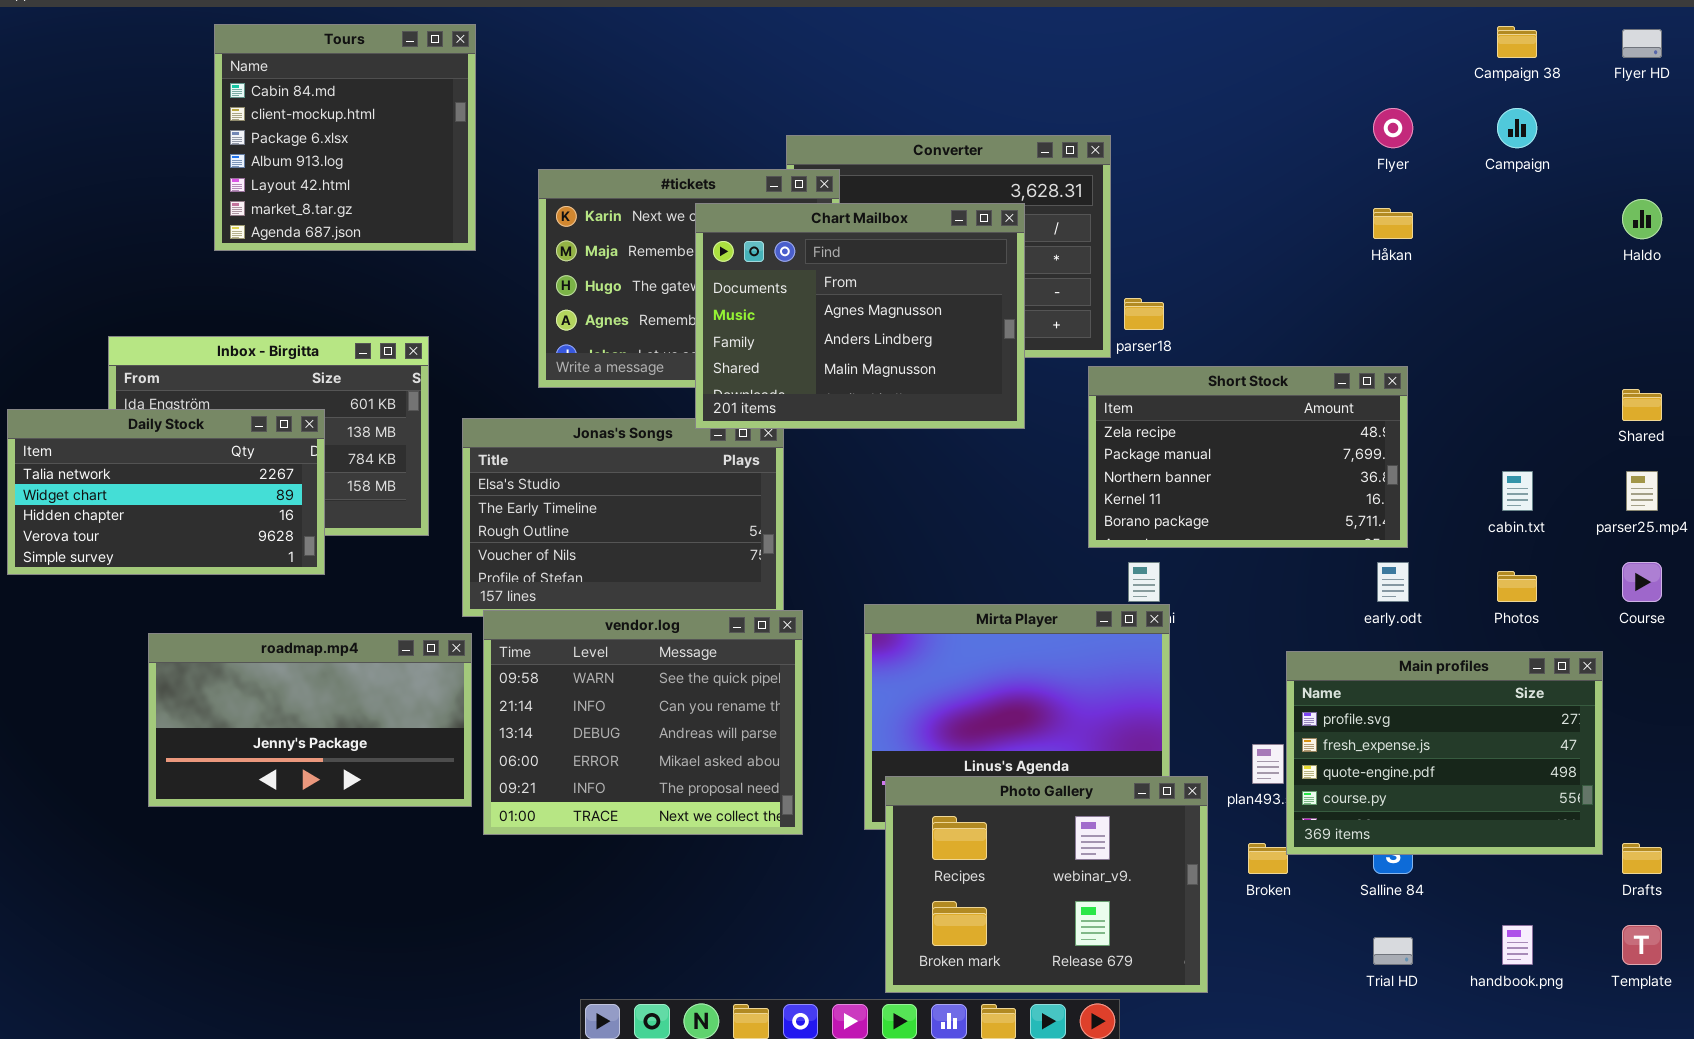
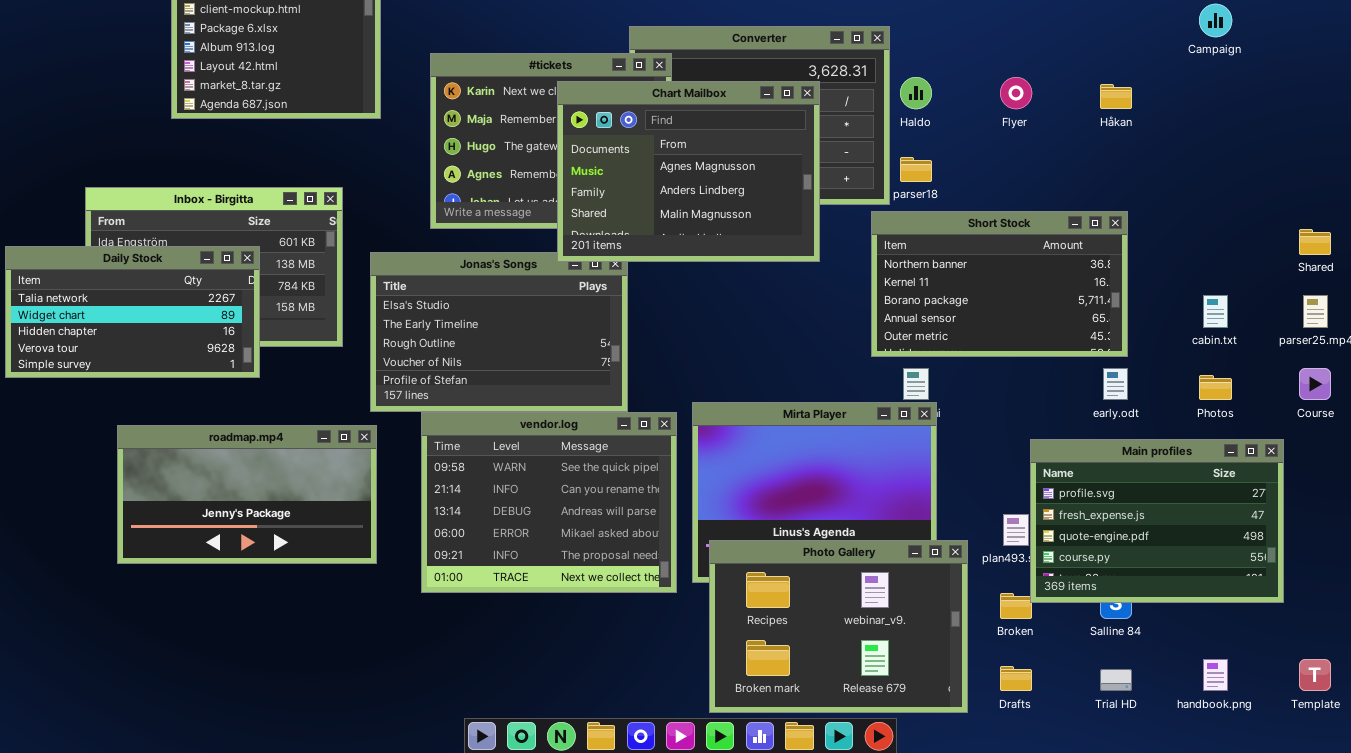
Flyer: [1373,108,1413,148] -> [1000,77,1032,109], moved
Haldo: [1622,199,1662,239] -> [900,77,932,109], moved
Short Stock: [1088,366,1408,548] -> [871,211,1128,357], scrolled down 2 rows
vendor.log: [483,610,803,835] -> [421,412,677,593], moved
Drafts: [1622,843,1662,874] -> [1000,666,1032,691], moved

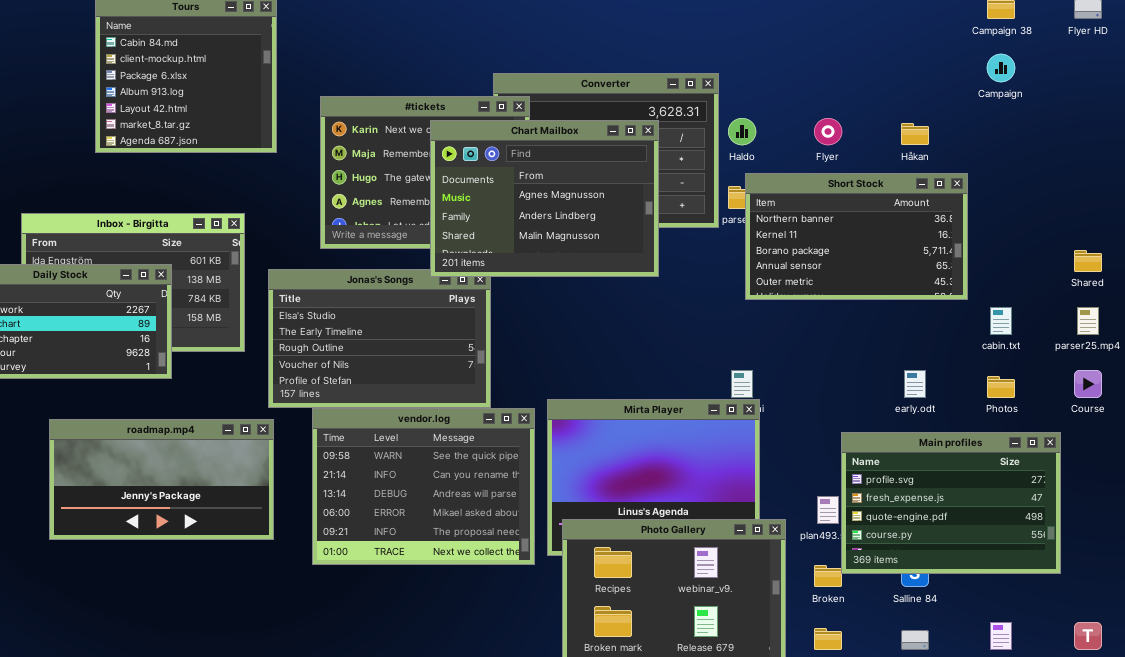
Short Stock: [871,211,1128,357] -> [745,173,968,300], moved

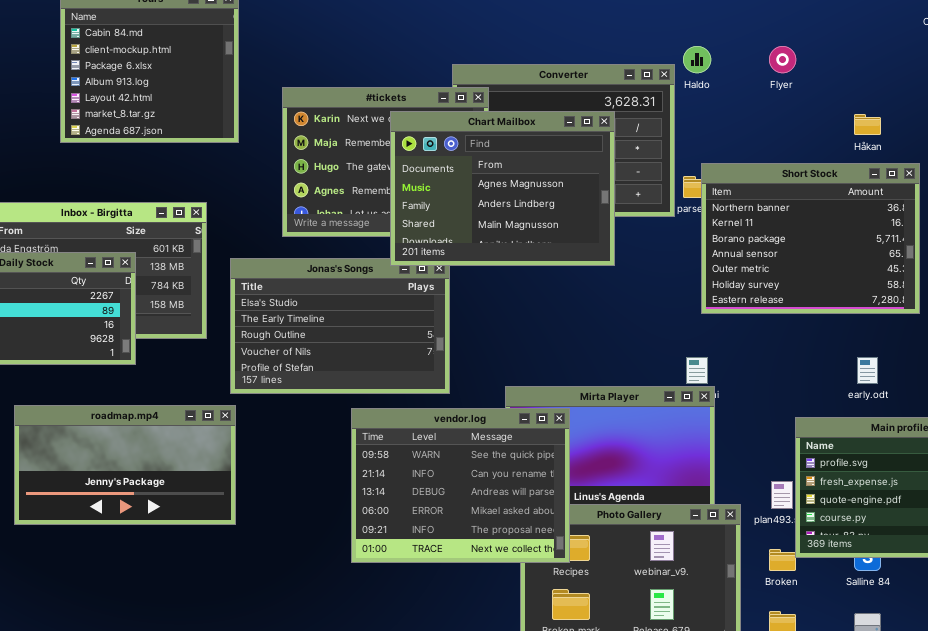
Haldo: [728,118,756,145] -> [683,46,711,73], moved
Flyer: [814,118,842,145] -> [769,46,796,73], moved
Short Stock: [745,173,968,300] -> [701,163,920,314], resized
vendor.log: [312,408,535,565] -> [351,408,570,563], moved

